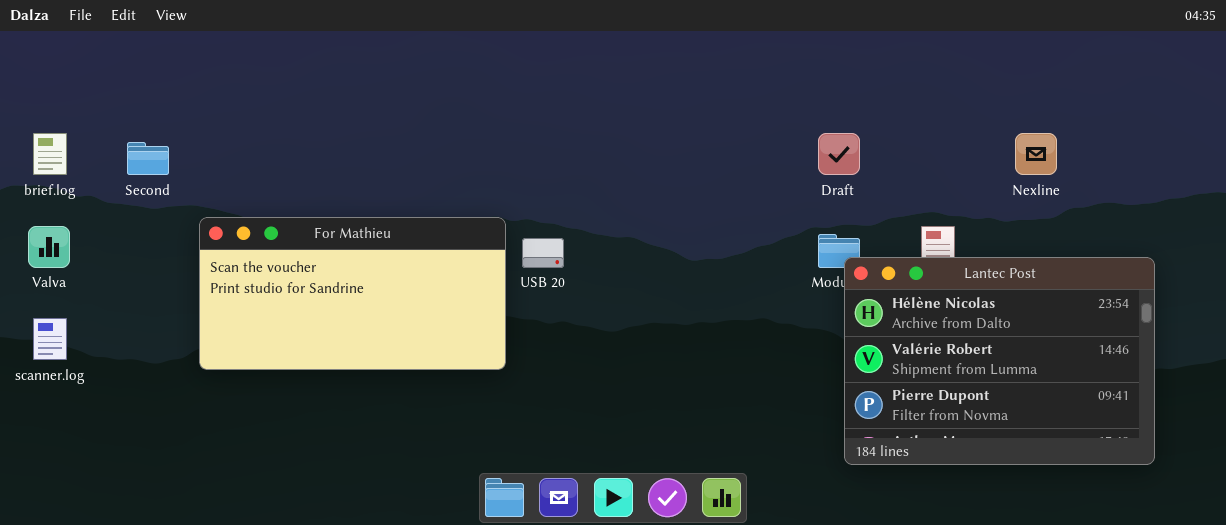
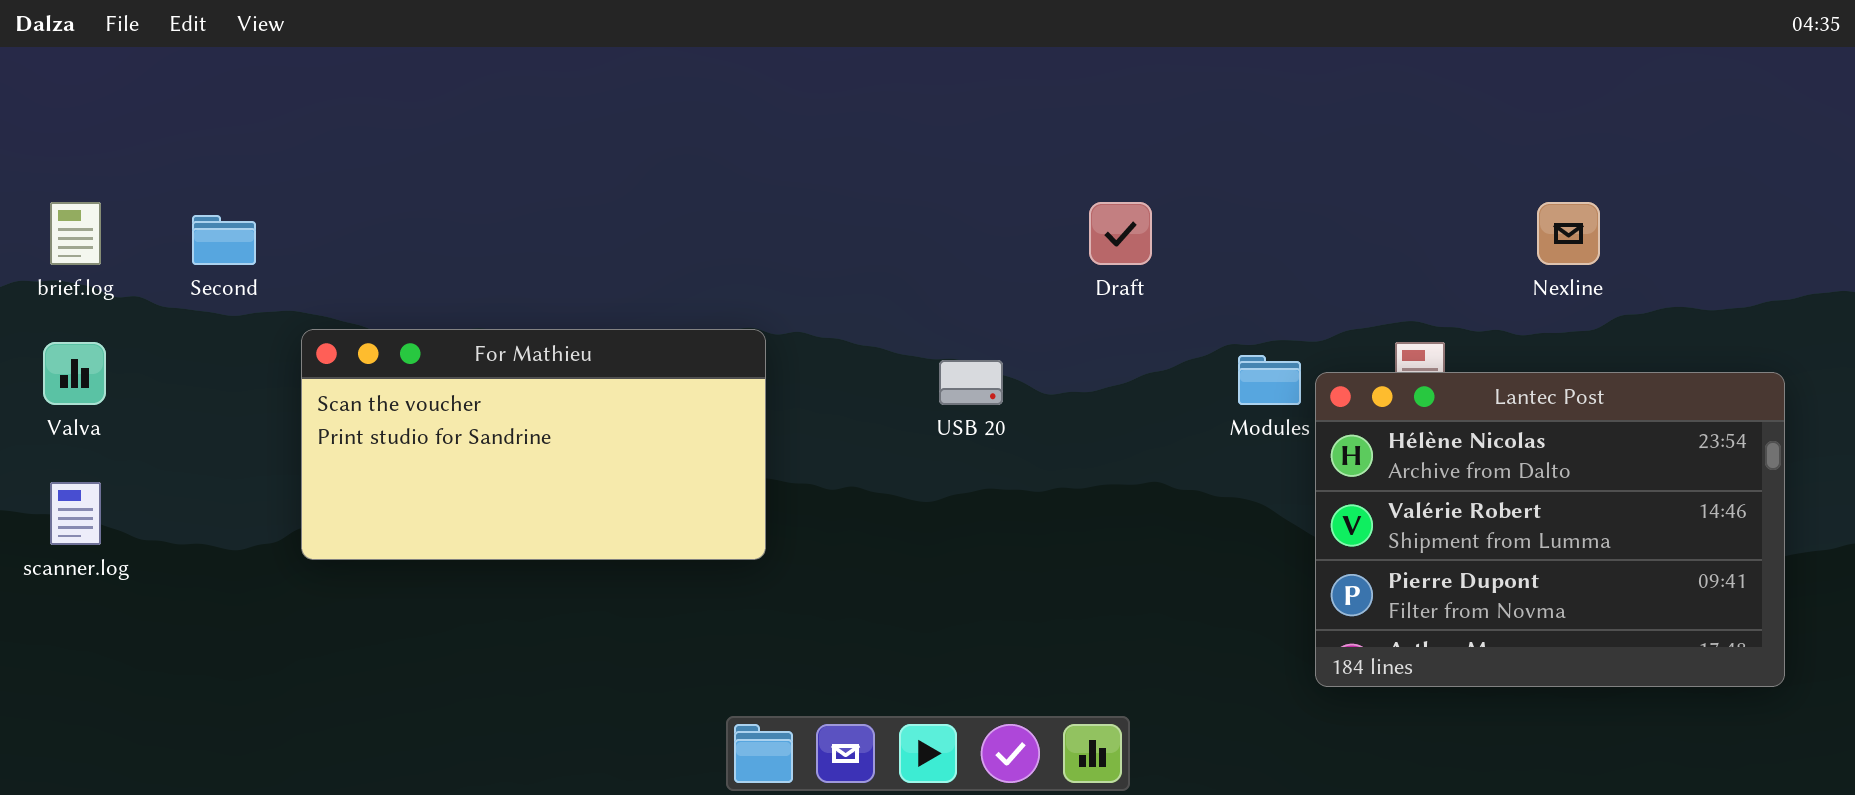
Draft: [818,133,860,175] -> [1089,202,1152,265], moved
USB 20: [522,238,564,268] -> [939,360,1003,405], moved
Lantec Post: [844,257,1155,465] -> [1315,372,1785,687], moved

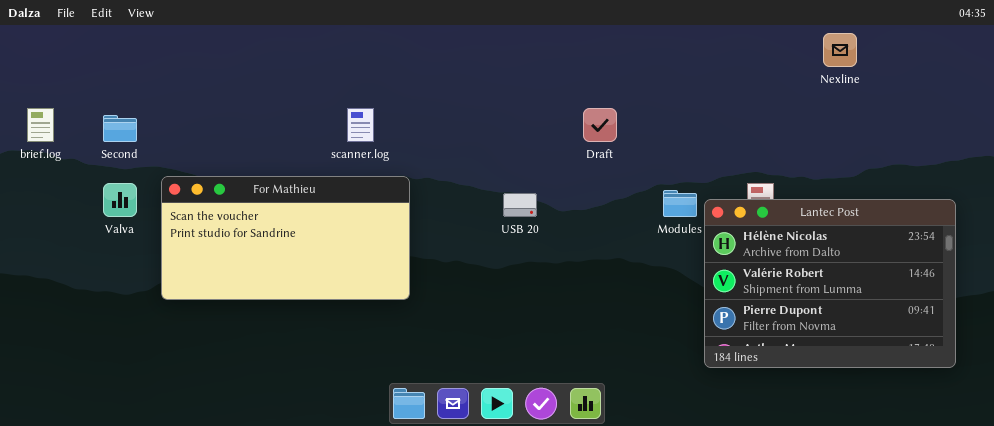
Nexline: [1537,202,1600,265] -> [823,33,857,67], moved
Valva: [43,342,106,405] -> [103,183,137,217], moved
scanner.log: [50,482,101,545] -> [347,108,374,142], moved

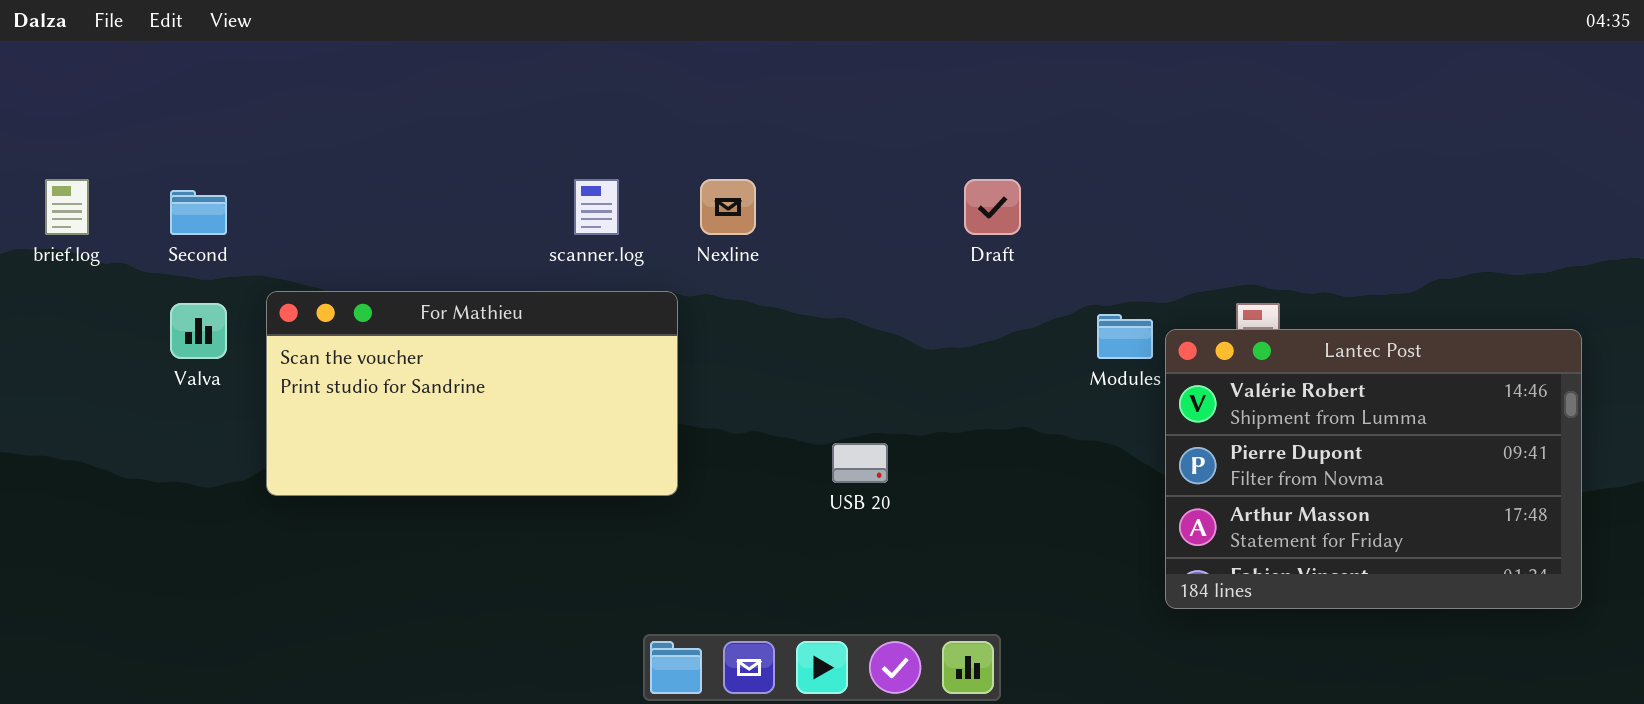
Nexline: [823,33,857,67] -> [700,179,756,235], moved
USB 20: [503,193,537,217] -> [832,443,888,483], moved
Lantec Post: [704,199,956,368] -> [1165,329,1582,609], scrolled down 1 row

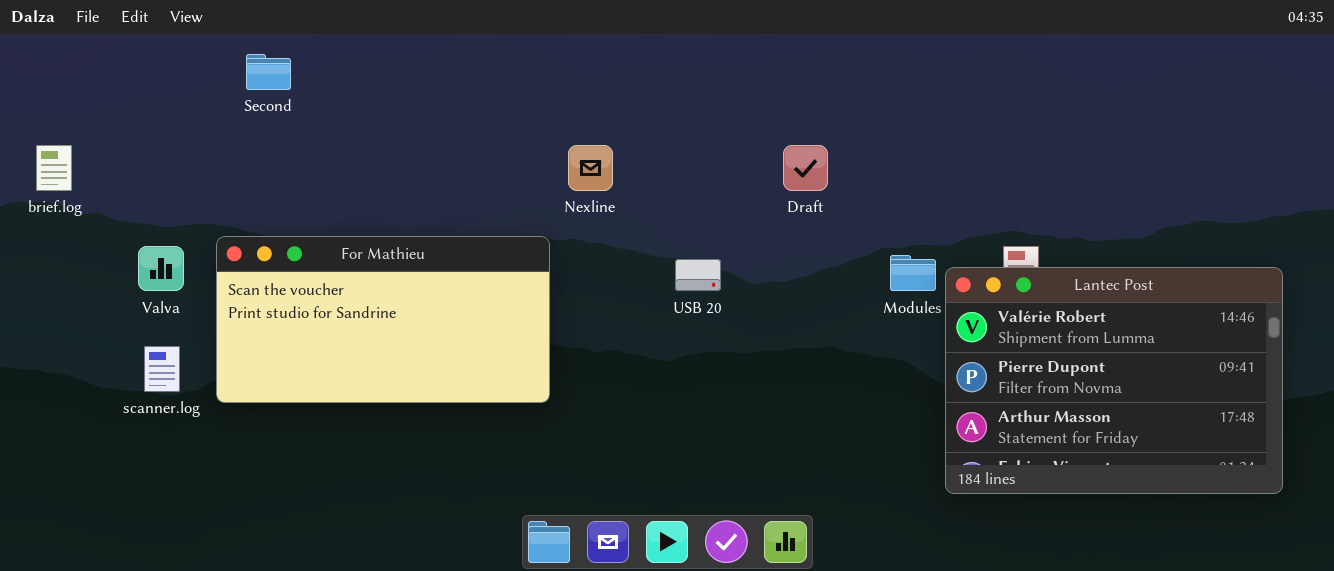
scanner.log: [574,179,619,235] -> [144,346,180,392], moved
Second: [170,190,227,235] -> [246,54,291,90], moved
USB 20: [832,443,888,483] -> [675,259,721,291], moved

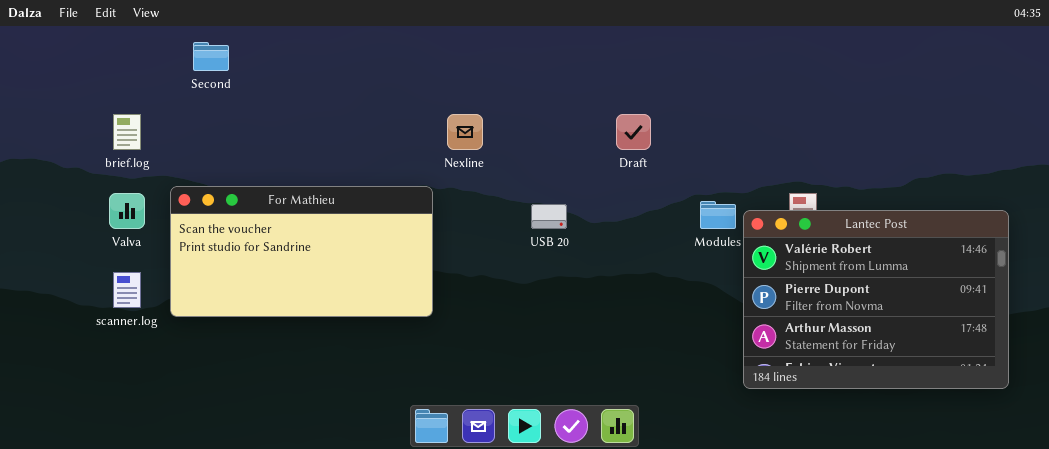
brief.log: [36,145,72,191] -> [113,114,141,150], moved

